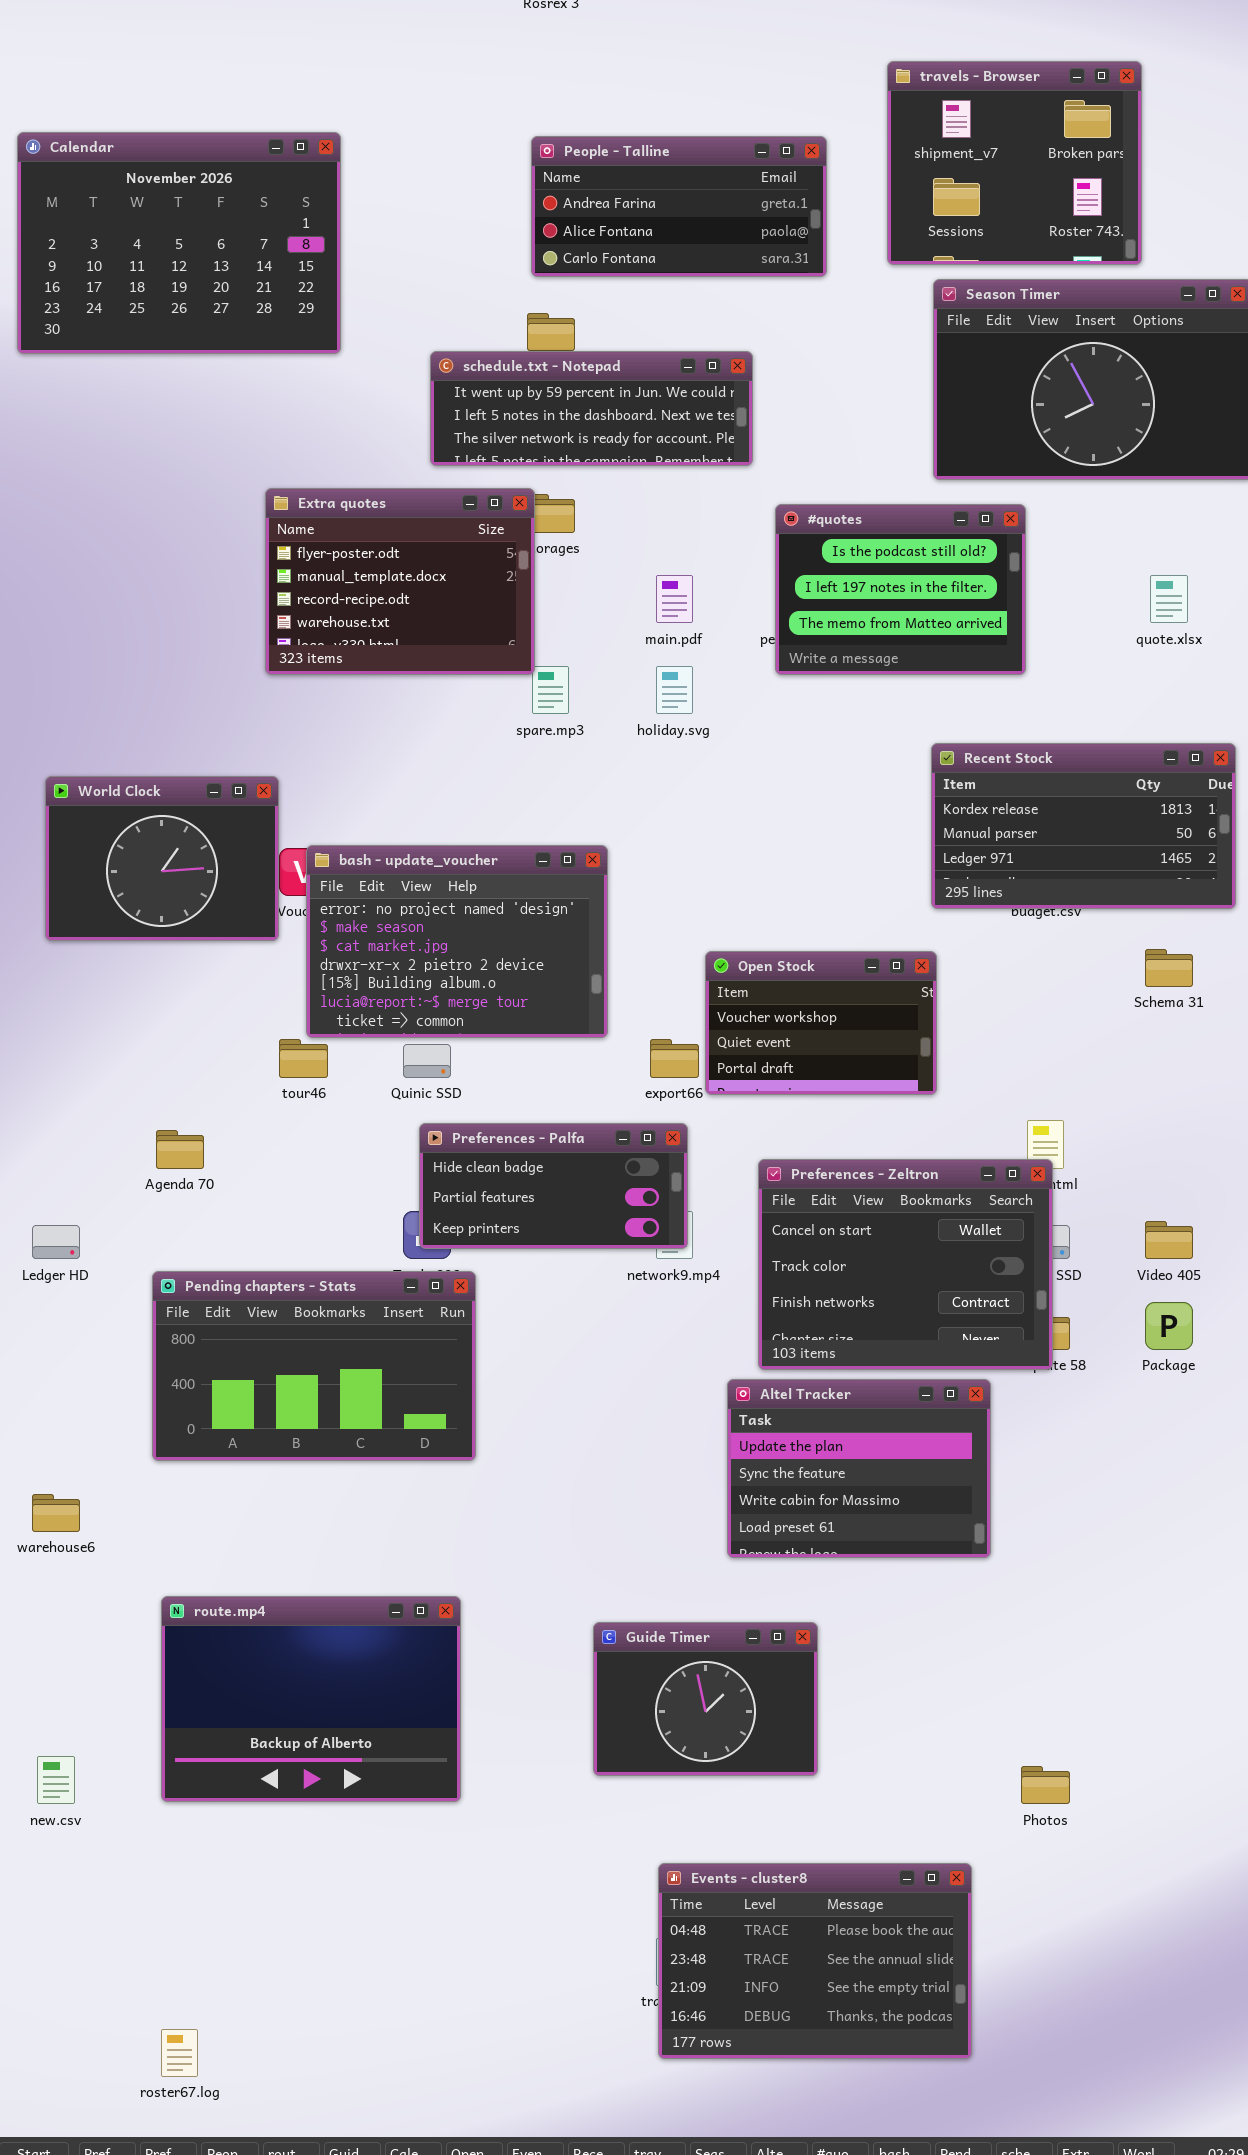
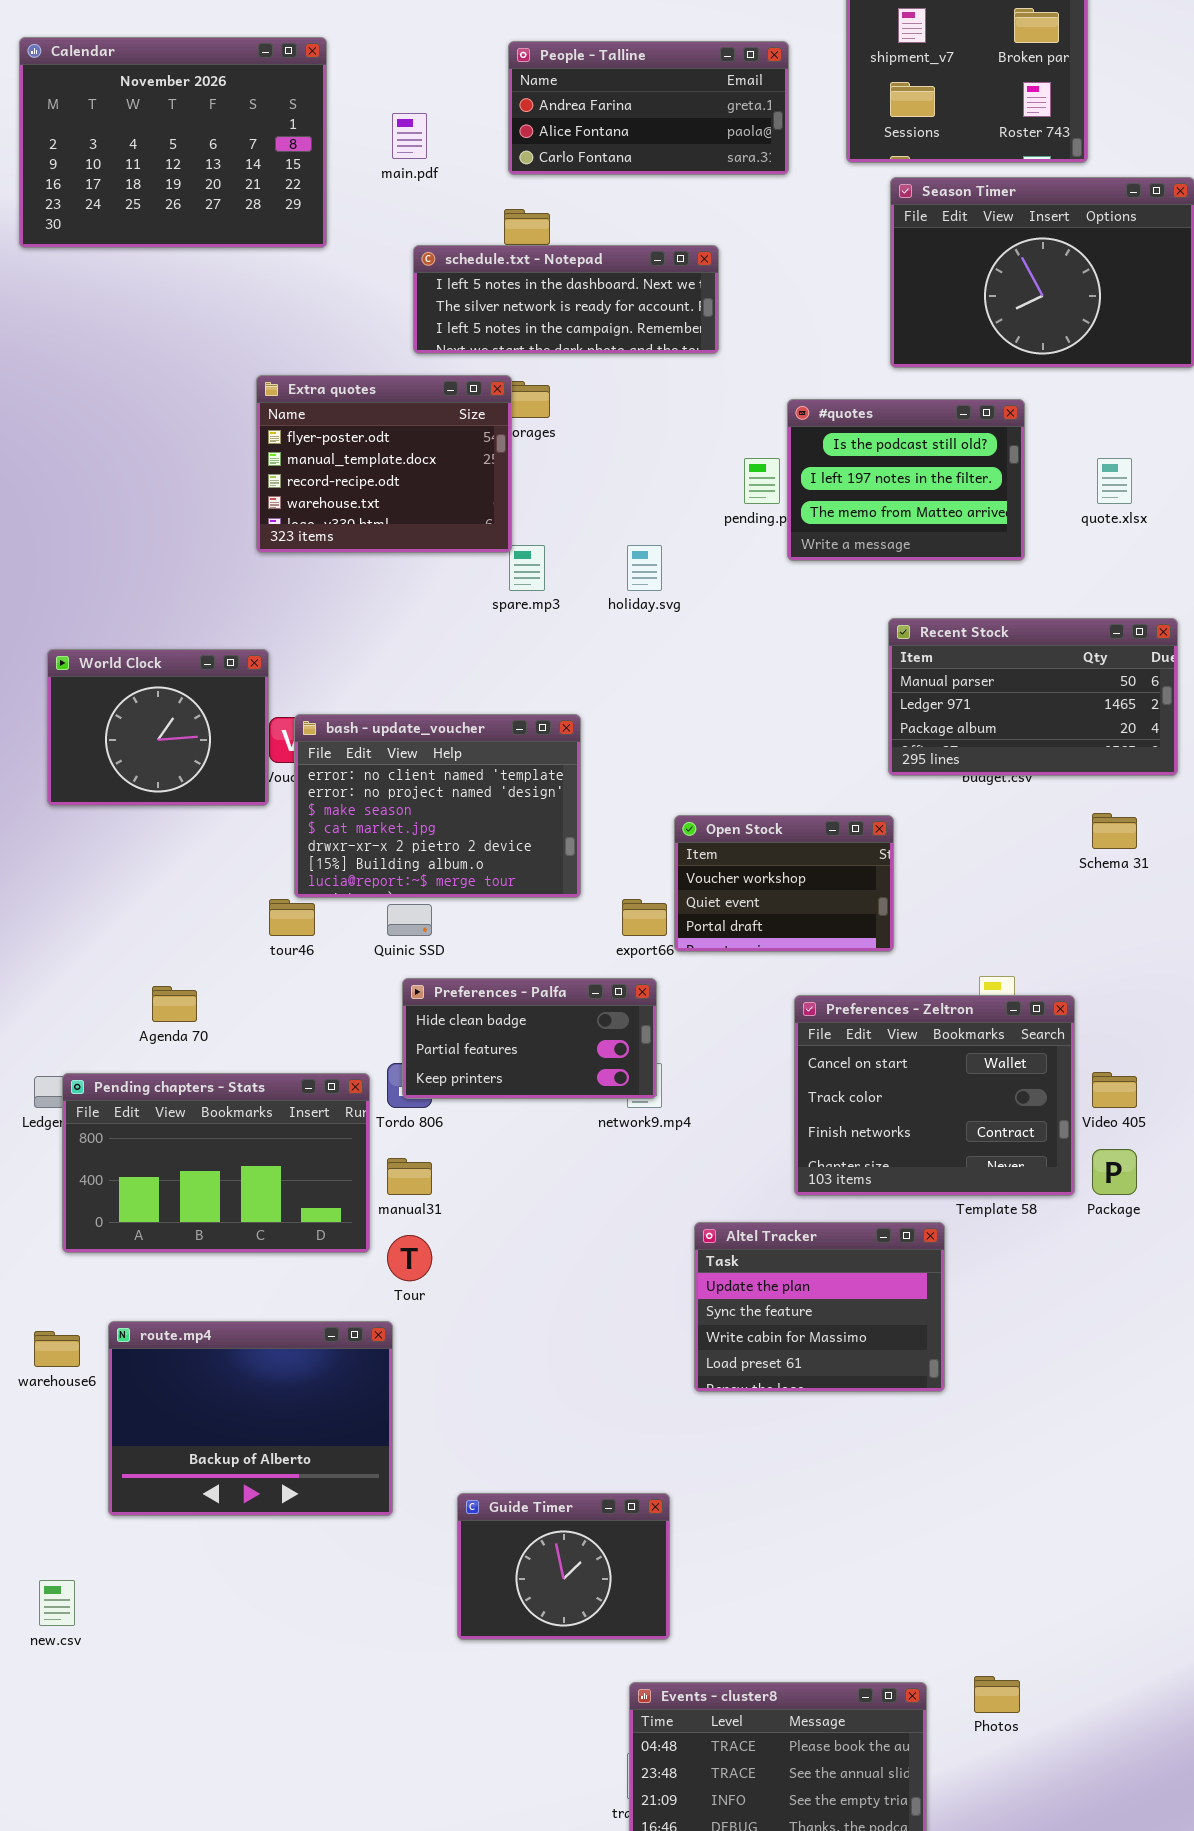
schedule.txt - Notepad: [430,351,753,466] -> [413,245,719,354], scrolled down 1 row
#quotes: [775,504,1026,675] -> [787,399,1025,561], moved
main.pdf: [656,575,693,623] -> [392,113,427,159], moved
Recent Stock: [931,743,1236,909] -> [888,618,1178,776], scrolled down 1 row
bash - update_voucher: [306,845,608,1038] -> [294,714,581,898], scrolled up 1 row
Preferences - Zeltron: [758,1159,1053,1370] -> [794,995,1075,1196], moved
Pending chapters - Stats: [152,1271,476,1461] -> [62,1073,370,1253], moved
route.mp4: [161,1596,461,1802] -> [108,1321,393,1516], moved
Guide Timer: [593,1622,818,1776] -> [457,1493,670,1640], moved
Photos: [1021,1766,1070,1804] -> [974,1676,1020,1713], moved

